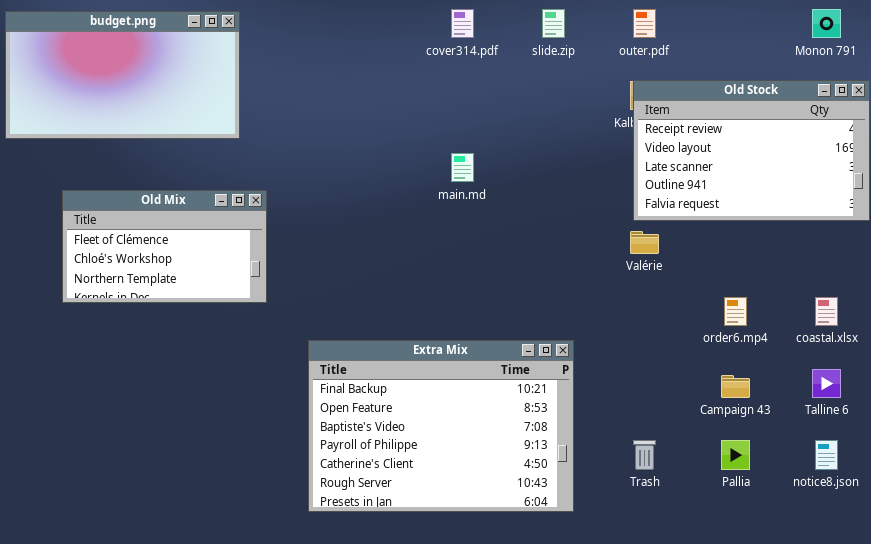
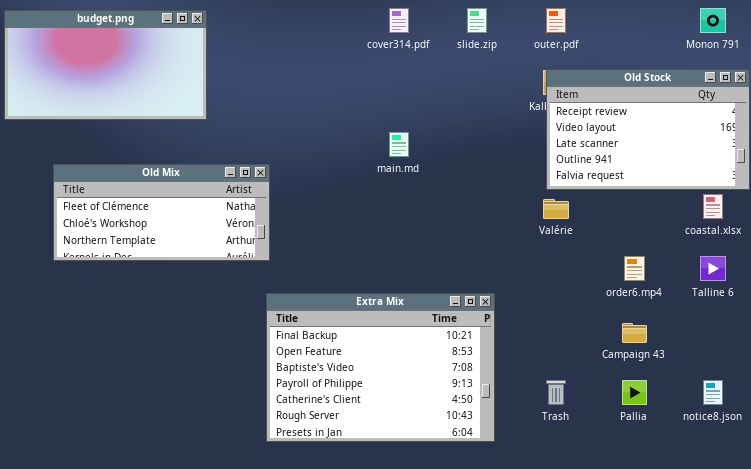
Old Mix: [62,190,267,303] -> [53,164,270,261], resized
coastal.xlsx: [815,297,838,326] -> [703,194,723,219], moved
Talline 6: [812,369,841,398] -> [700,256,726,281], moved

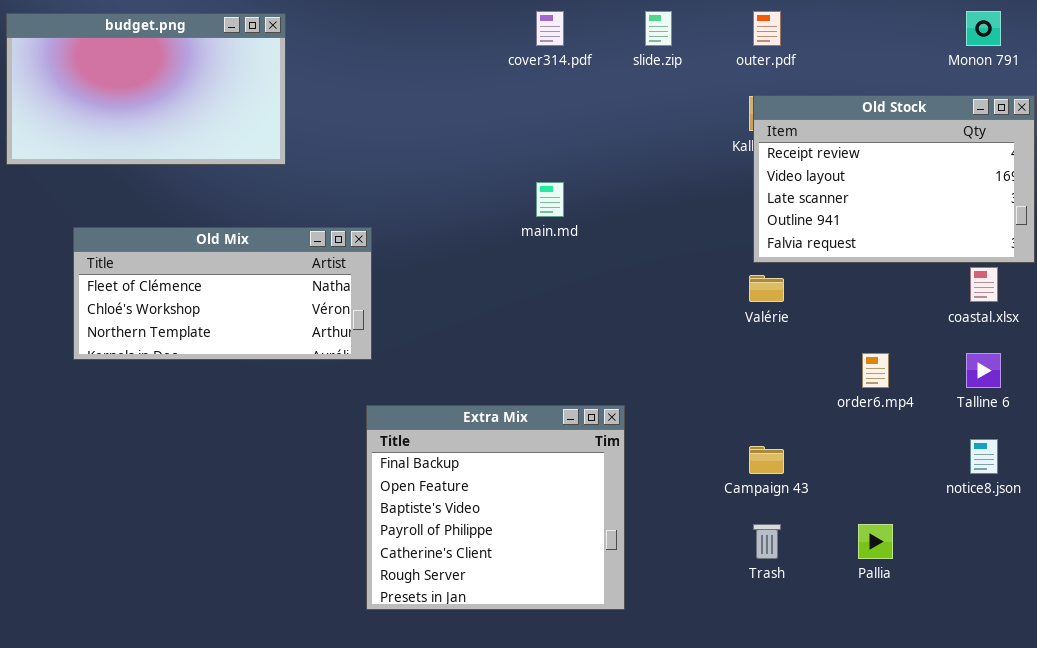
Extra Mix: [266,293,495,442] -> [366,405,625,610], resized
Campaign 43: [622,323,647,343] -> [749,446,784,474], moved
notice8.json: [703,380,723,405] -> [970,439,998,474], moved

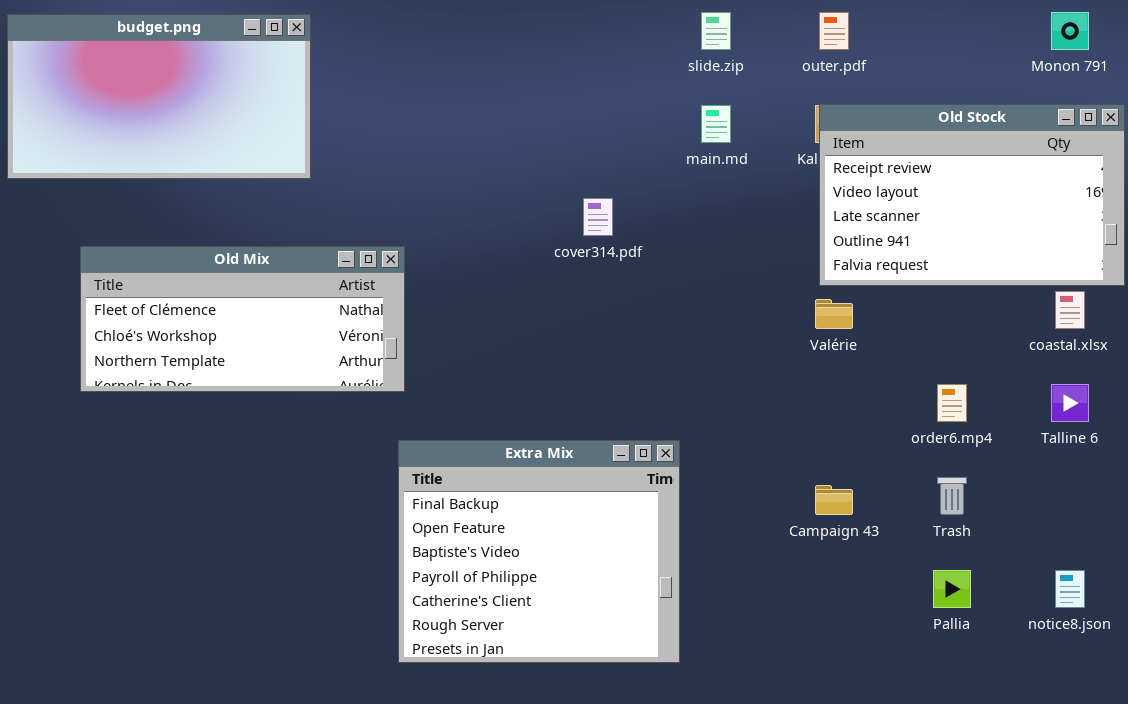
cover314.pdf: [536,11,564,46] -> [583,198,613,236], moved
main.md: [536,182,564,217] -> [701,105,731,143], moved
notice8.json: [970,439,998,474] -> [1055,570,1085,608], moved
Trash: [753,524,781,559] -> [937,477,967,515], moved

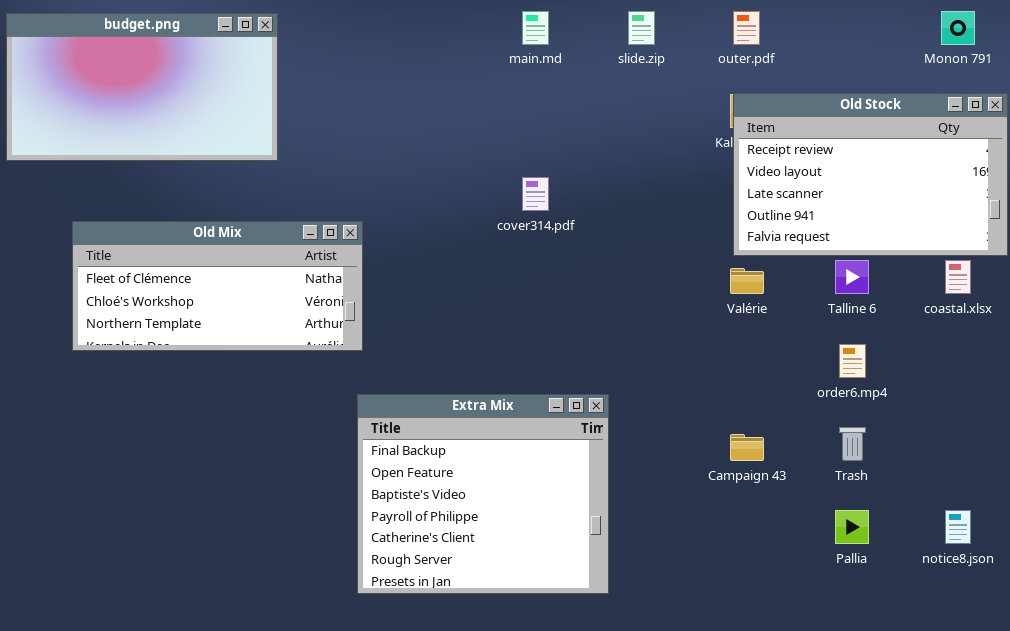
main.md: [701,105,731,143] -> [522,11,549,45], moved
Talline 6: [1051,384,1089,422] -> [835,260,869,294], moved

